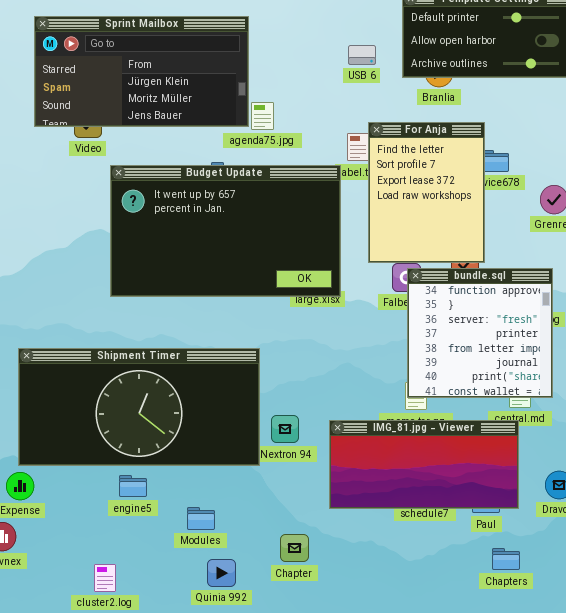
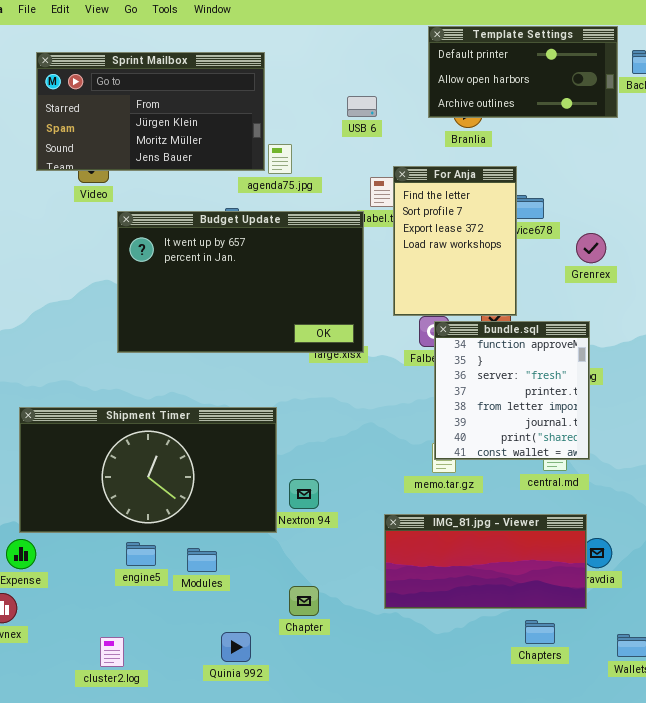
USB 6: [348,45,376,65] -> [347,96,377,117], moved
IMG_81.jpg - Viewer: [329,420,519,509] -> [384,514,587,609], moved
Modules: [187,507,215,530] -> [187,548,217,572], moved
Chapter: [280,534,309,562] -> [289,586,319,616], moved

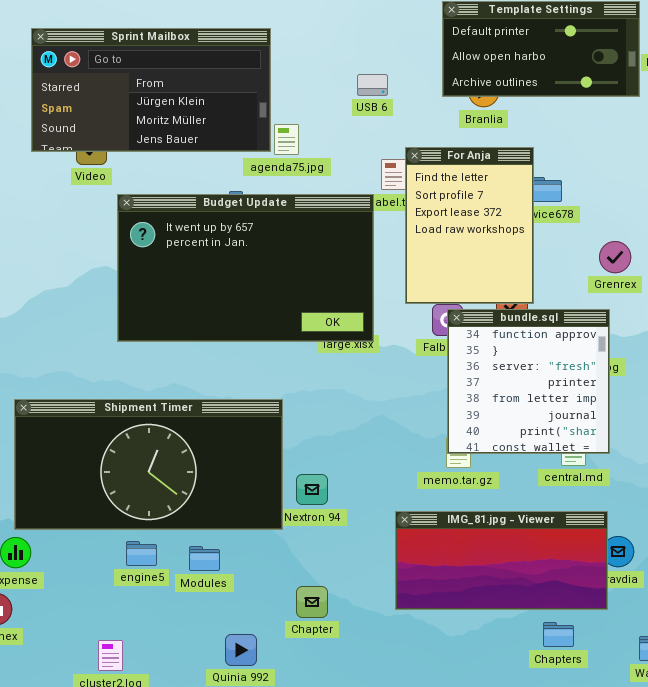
Grenrex: [576,233,606,263] -> [599,241,631,273], moved

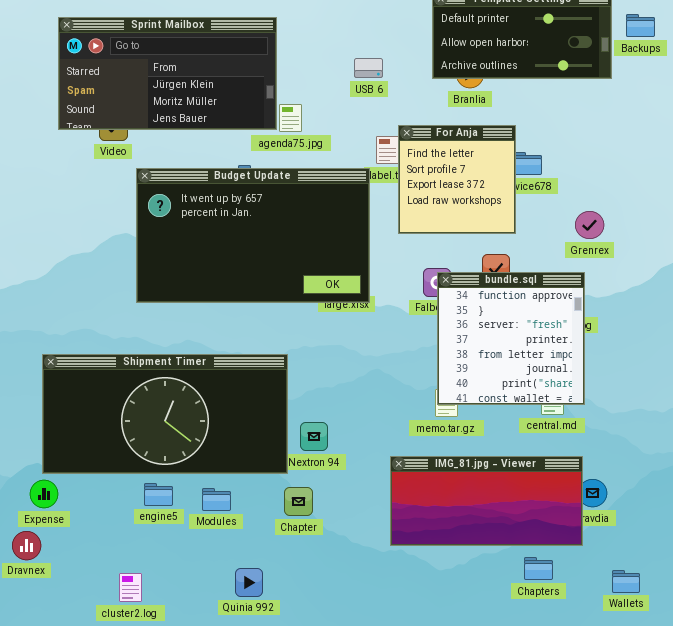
For Anja: [405,147,534,304] -> [398,125,516,234], resized
Chapter: [296,586,328,618] -> [284,487,313,516], moved

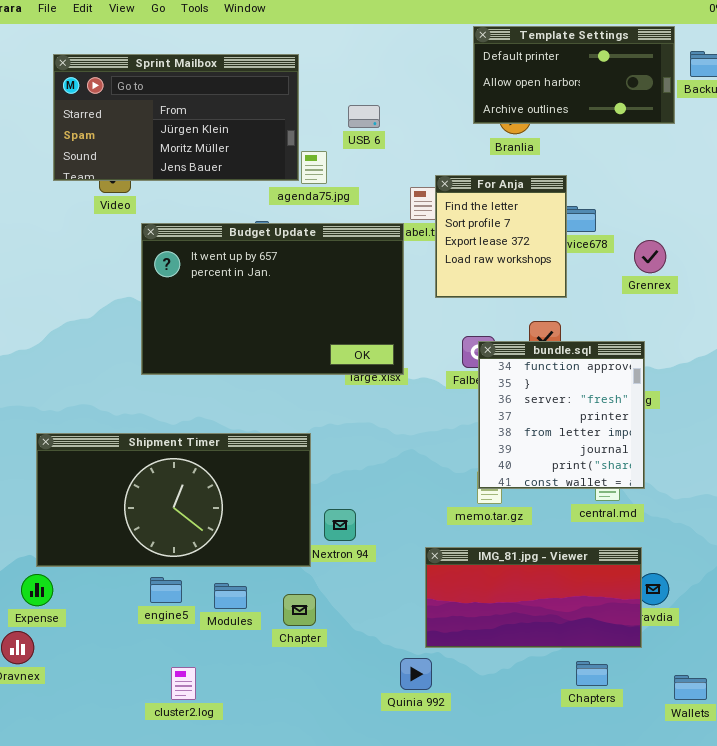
USB 6: [354,58,383,78] -> [348,105,380,128], moved
Grenrex: [575,211,604,239] -> [634,240,666,273], moved
Chapter: [284,487,313,516] -> [283,594,316,626], moved
Quinia 992: [235,568,263,597] -> [400,658,432,690], moved
cluster2.log: [119,573,142,602] -> [171,667,196,700], moved

